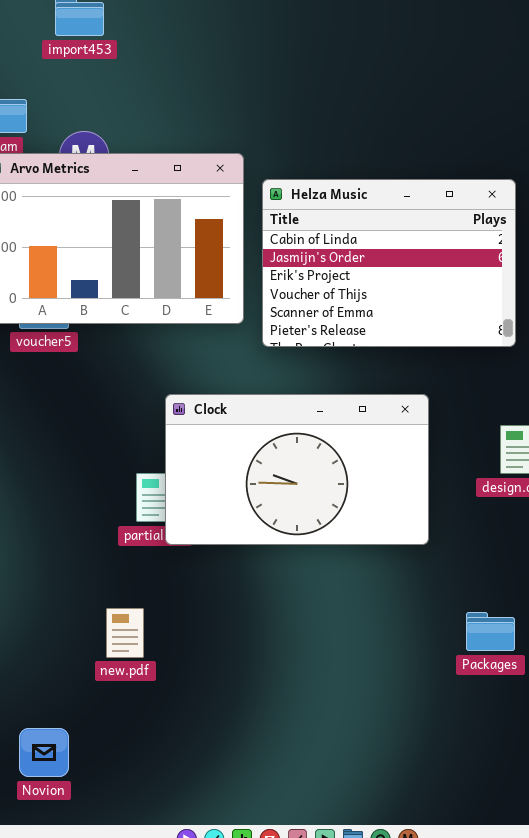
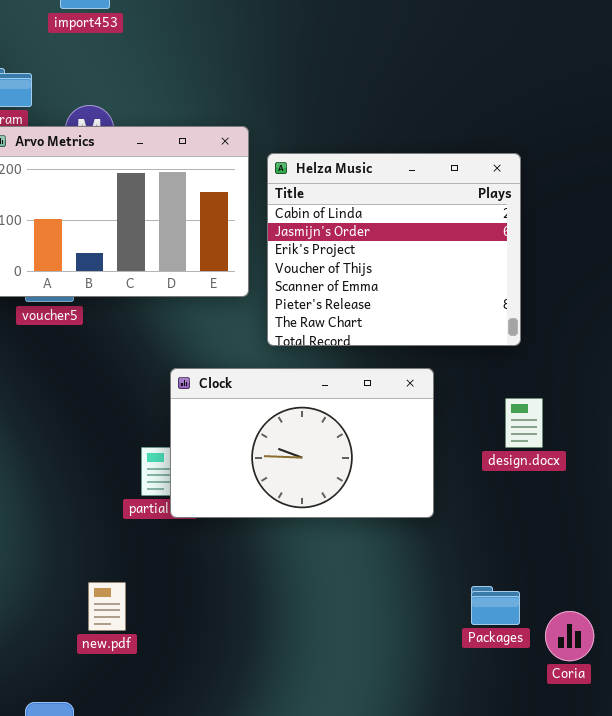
Helza Music: [262,179,516,347] -> [267,153,521,346], resized
new.pdf: [106,608,144,658] -> [88,582,126,631], moved

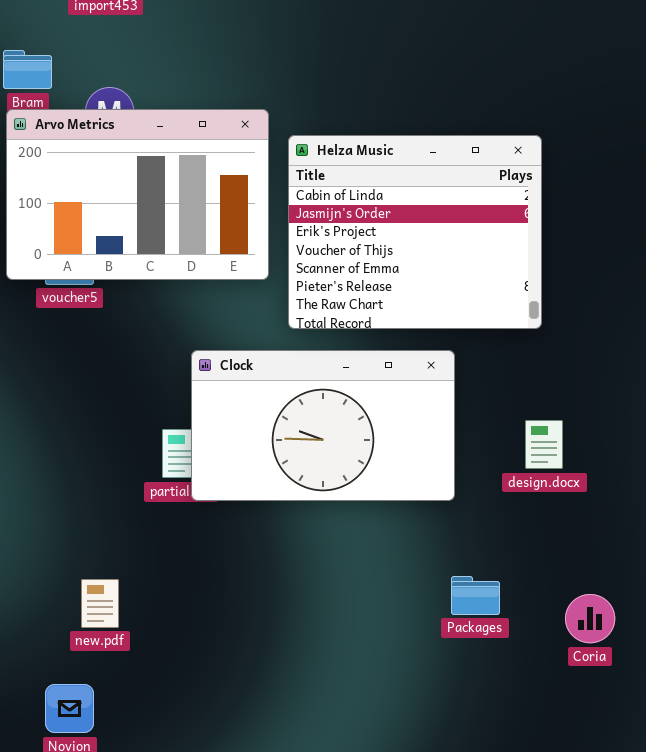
design.docx: [505,398,543,448] -> [525,420,563,469], moved
new.pdf: [88,582,126,631] -> [81,579,119,628], moved
Packages: [471,586,520,625] -> [451,576,500,615], moved

